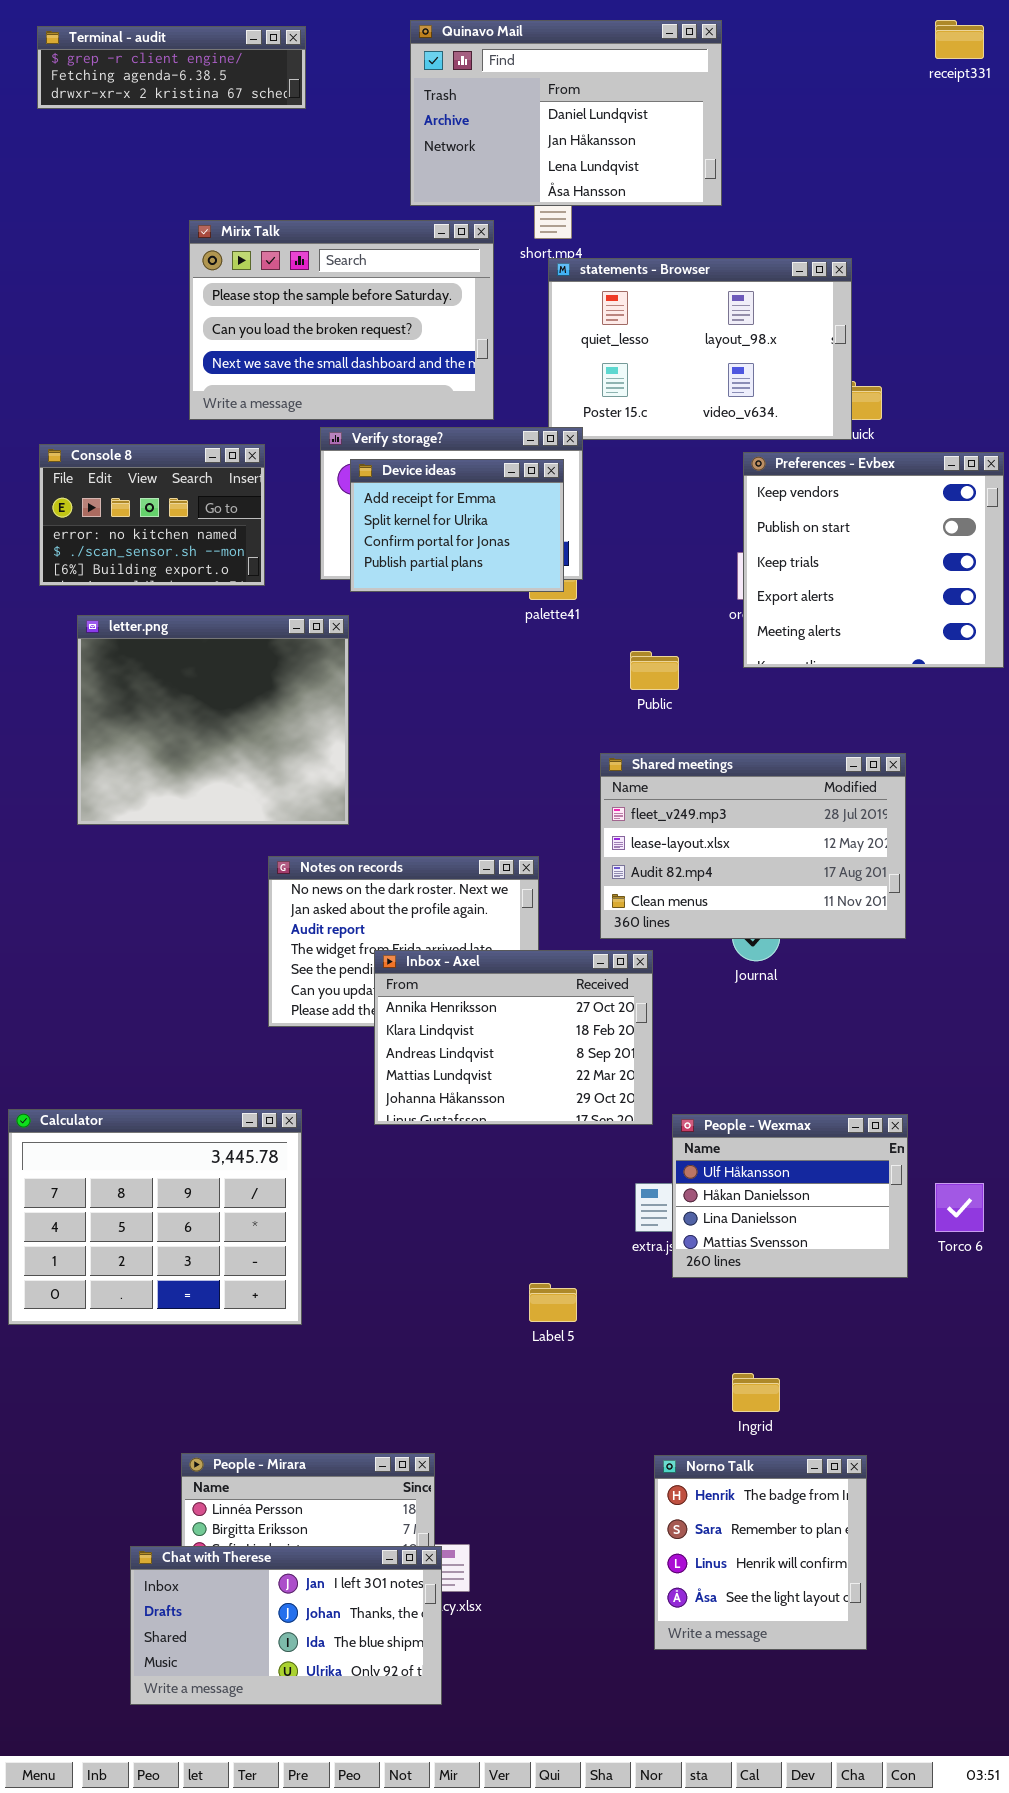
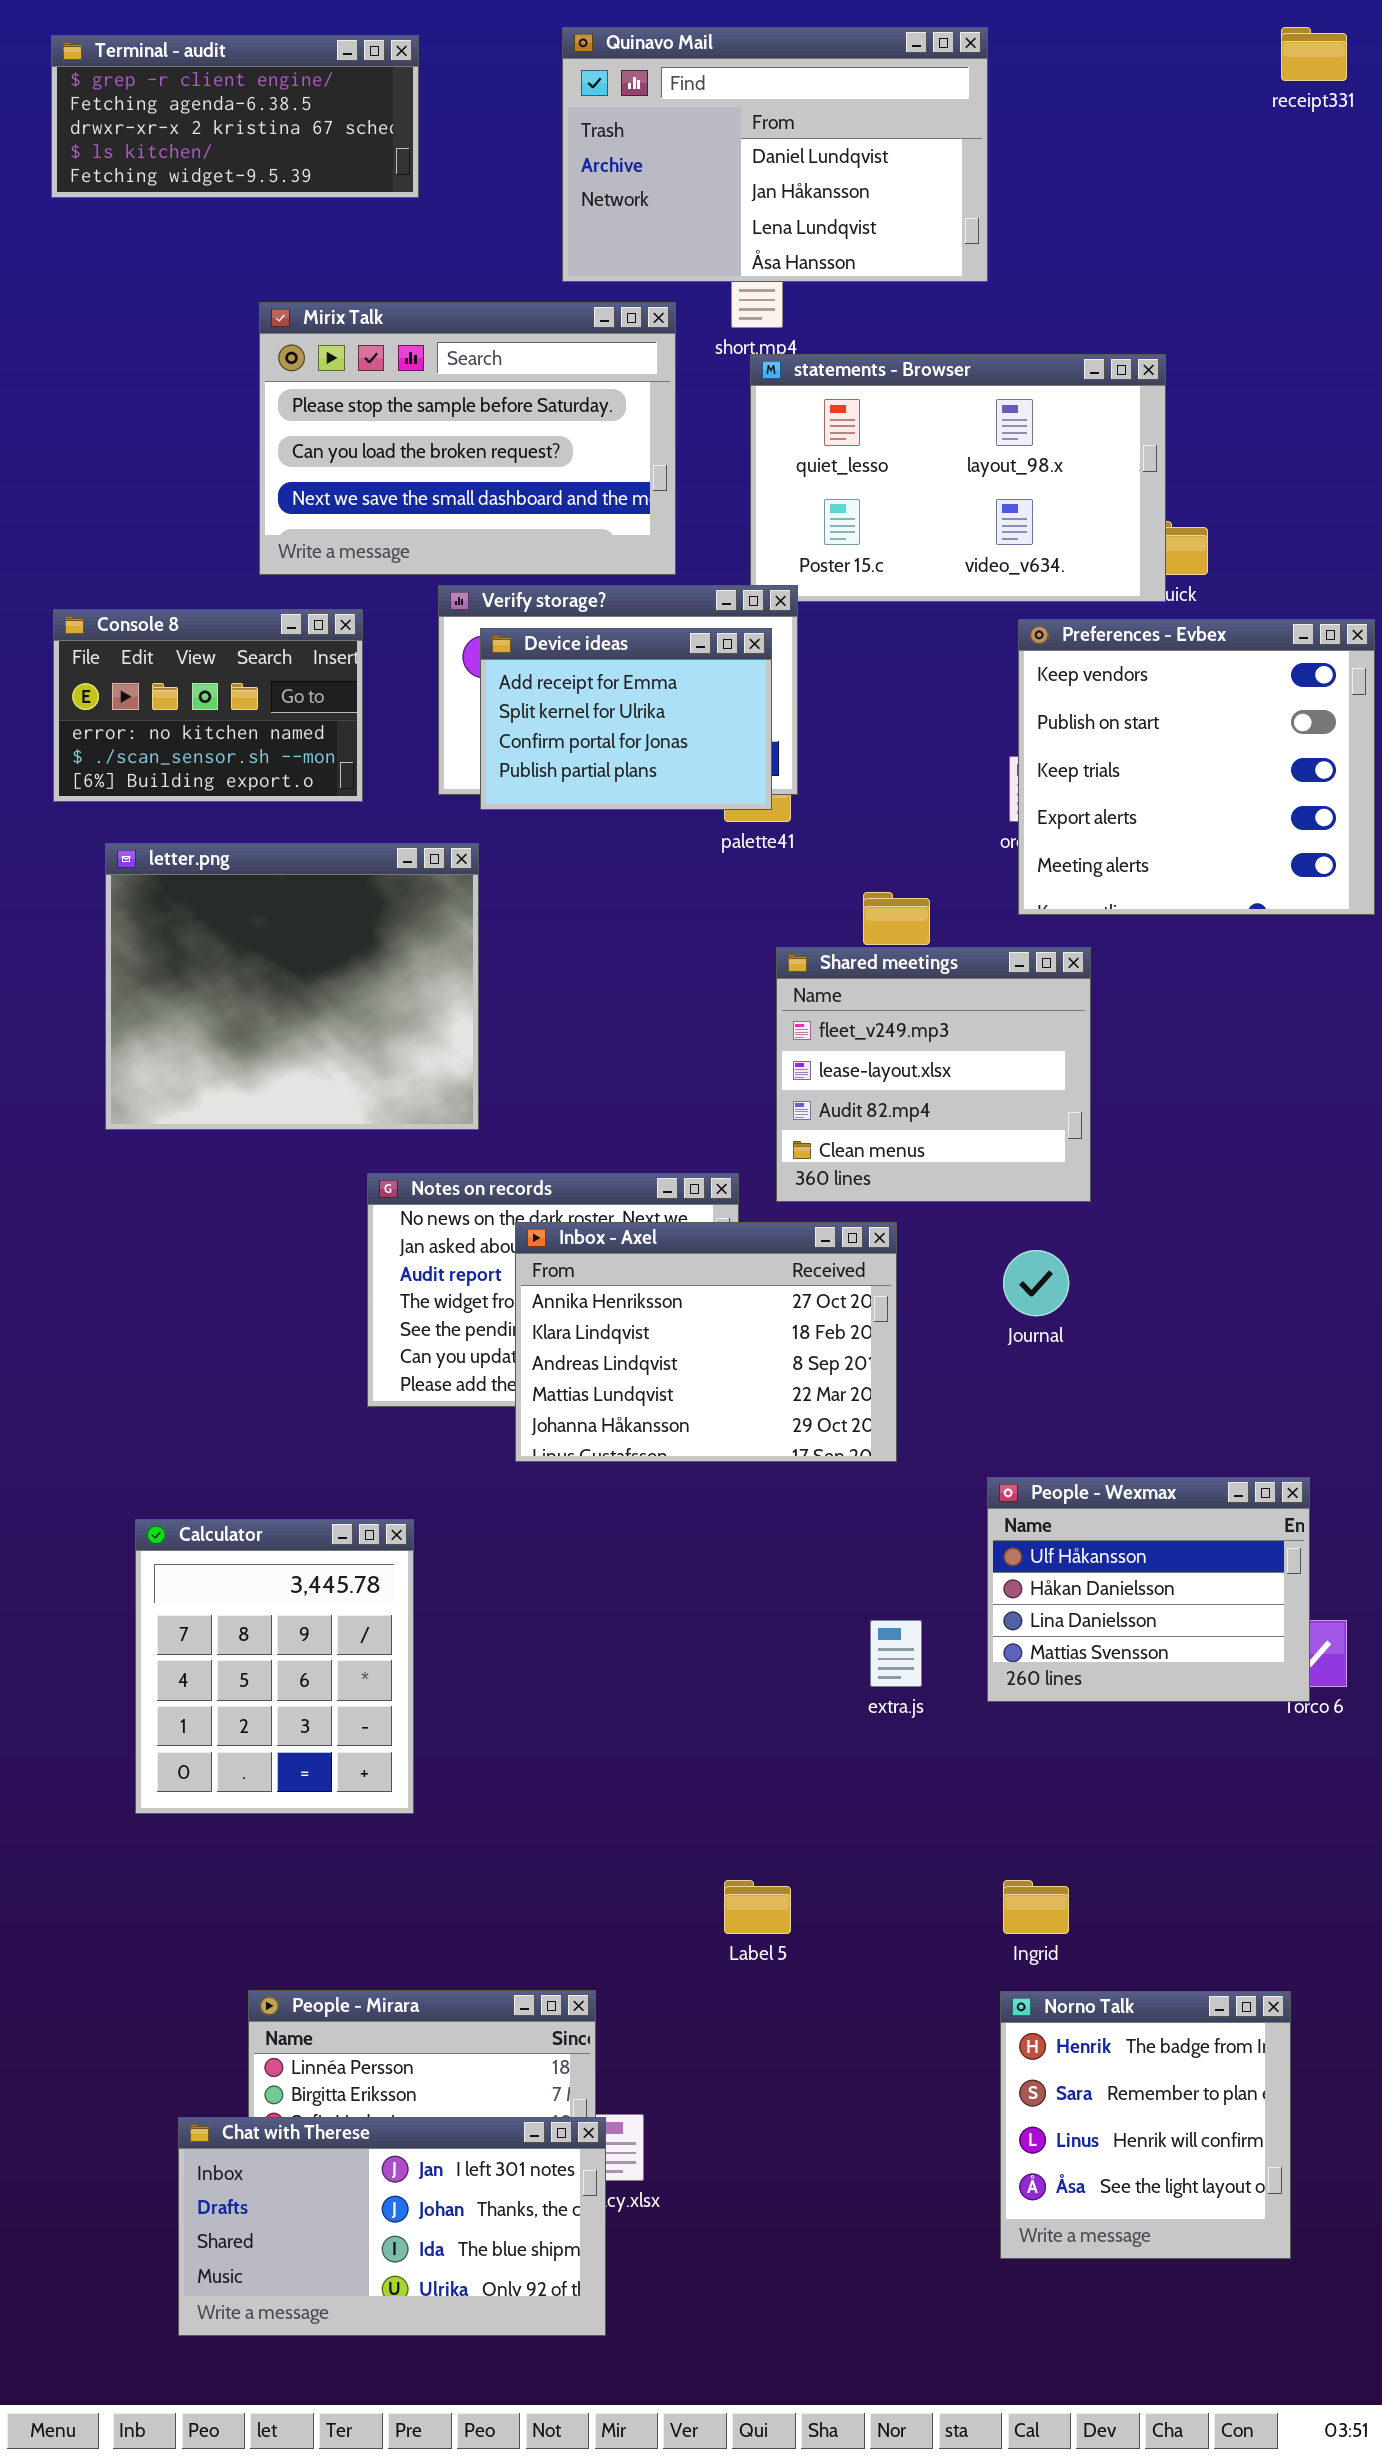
Terminal - audit: [37,26,306,109] -> [51,35,419,198], resized
Shared meetings: [600,753,906,939] -> [776,947,1091,1202], moved, resized
Inbox - Axel: [374,950,653,1125] -> [515,1222,897,1462], moved
Calculator: [8,1109,302,1325] -> [135,1519,414,1814], resized
People - Wexmax: [672,1114,908,1278] -> [987,1477,1310,1702], moved
Label 5: [529,1283,577,1322] -> [724,1880,791,1934], moved
Norno Talk: [654,1455,867,1650] -> [1000,1991,1291,2259], moved

